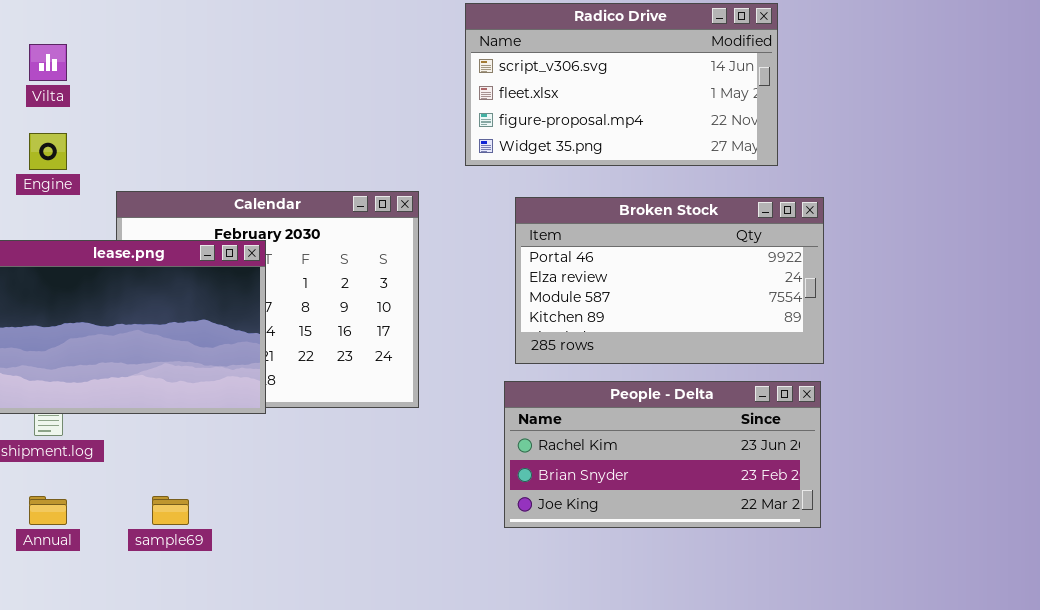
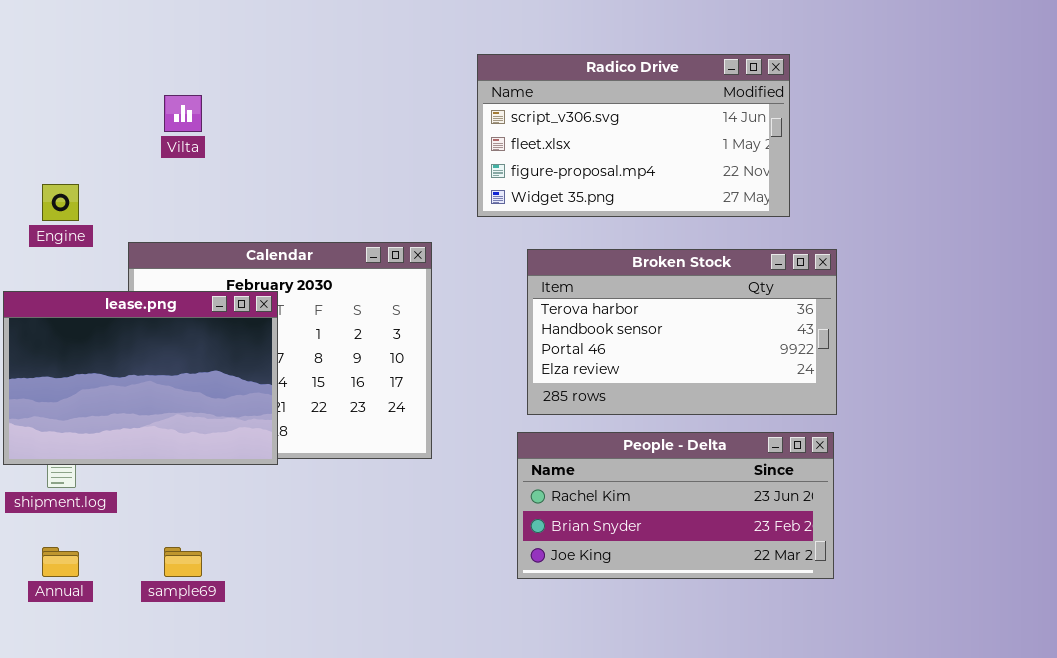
Vilta: [29,44,67,81] -> [164,95,202,132], moved
Broken Stock: [515,197,824,364] -> [527,249,837,415], scrolled up 2 rows

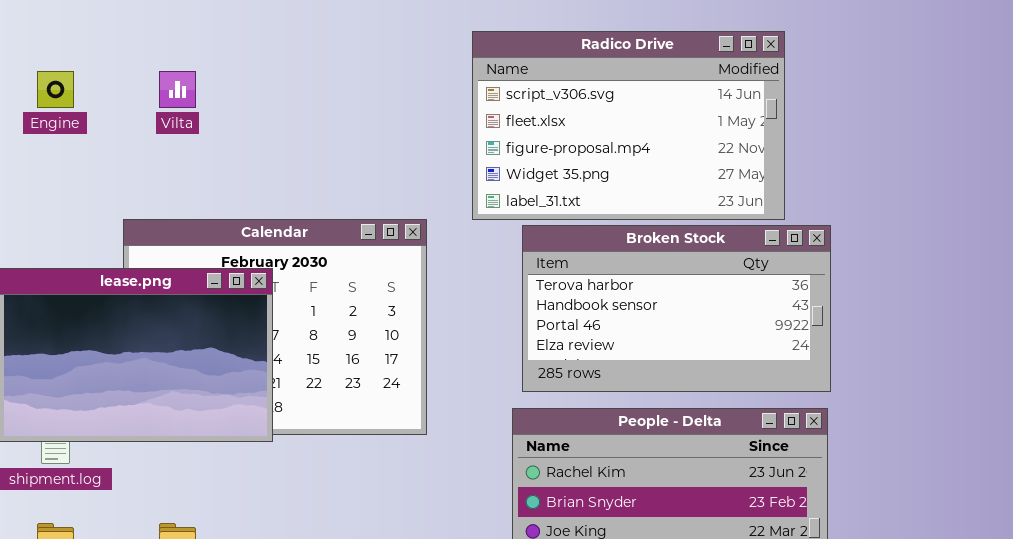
Radico Drive: [477,54,790,217] -> [472,31,785,220], resized
Engine: [42,184,79,221] -> [37,71,74,108], moved

